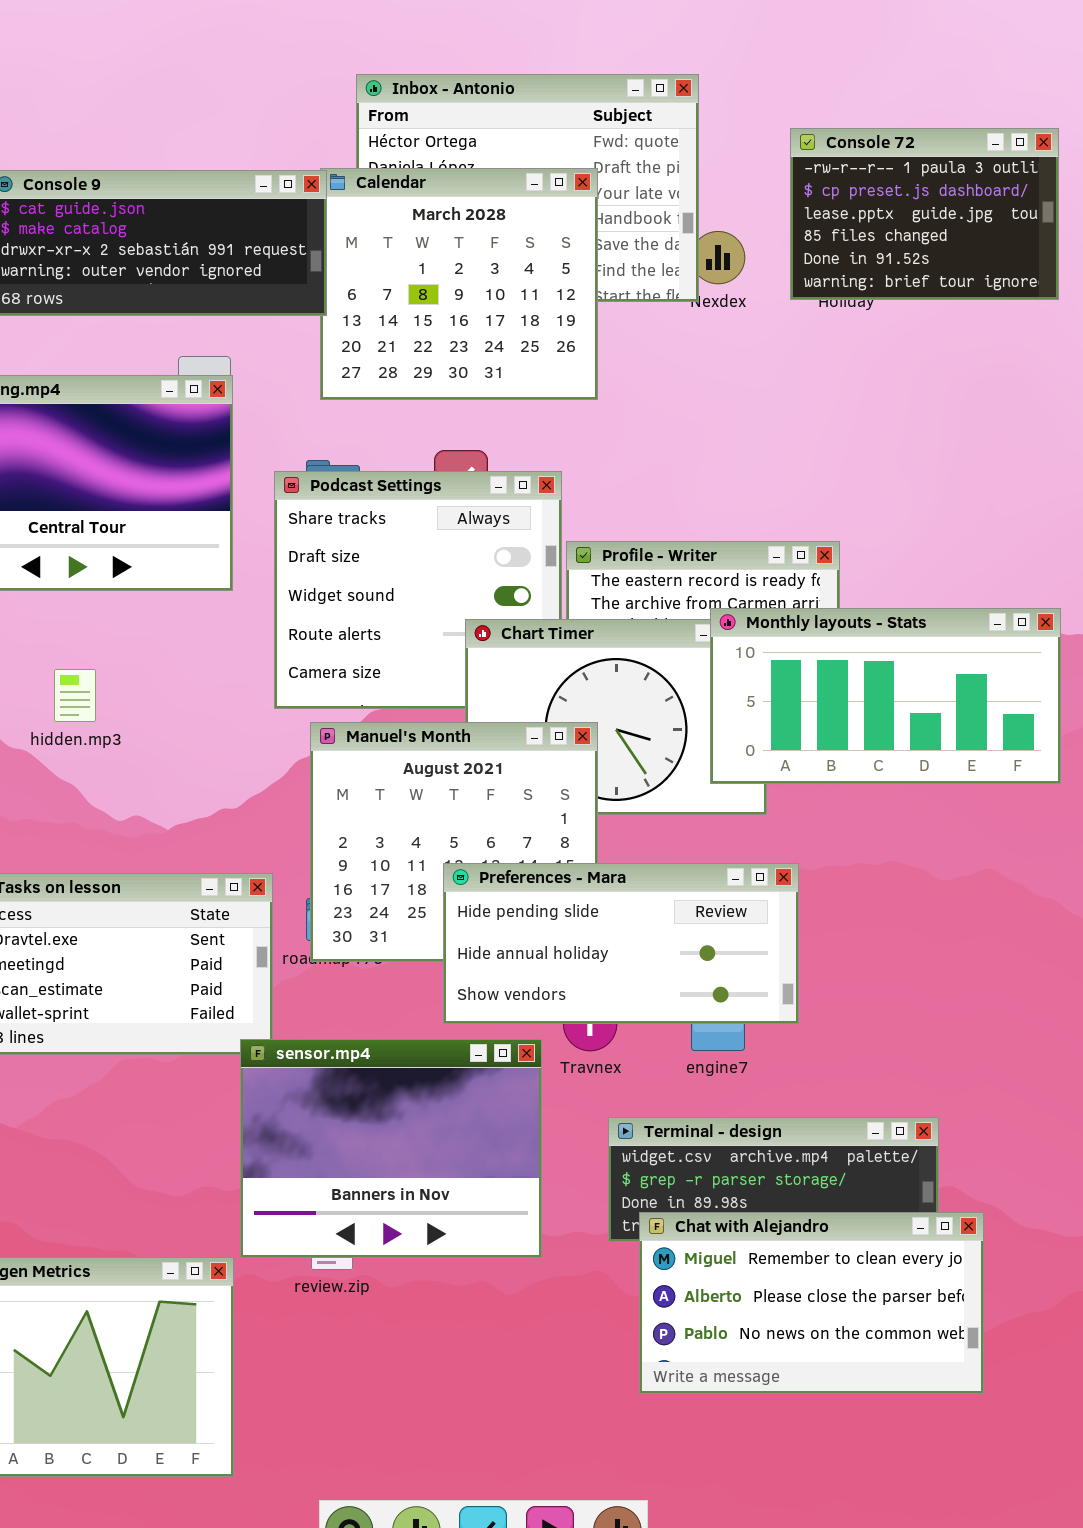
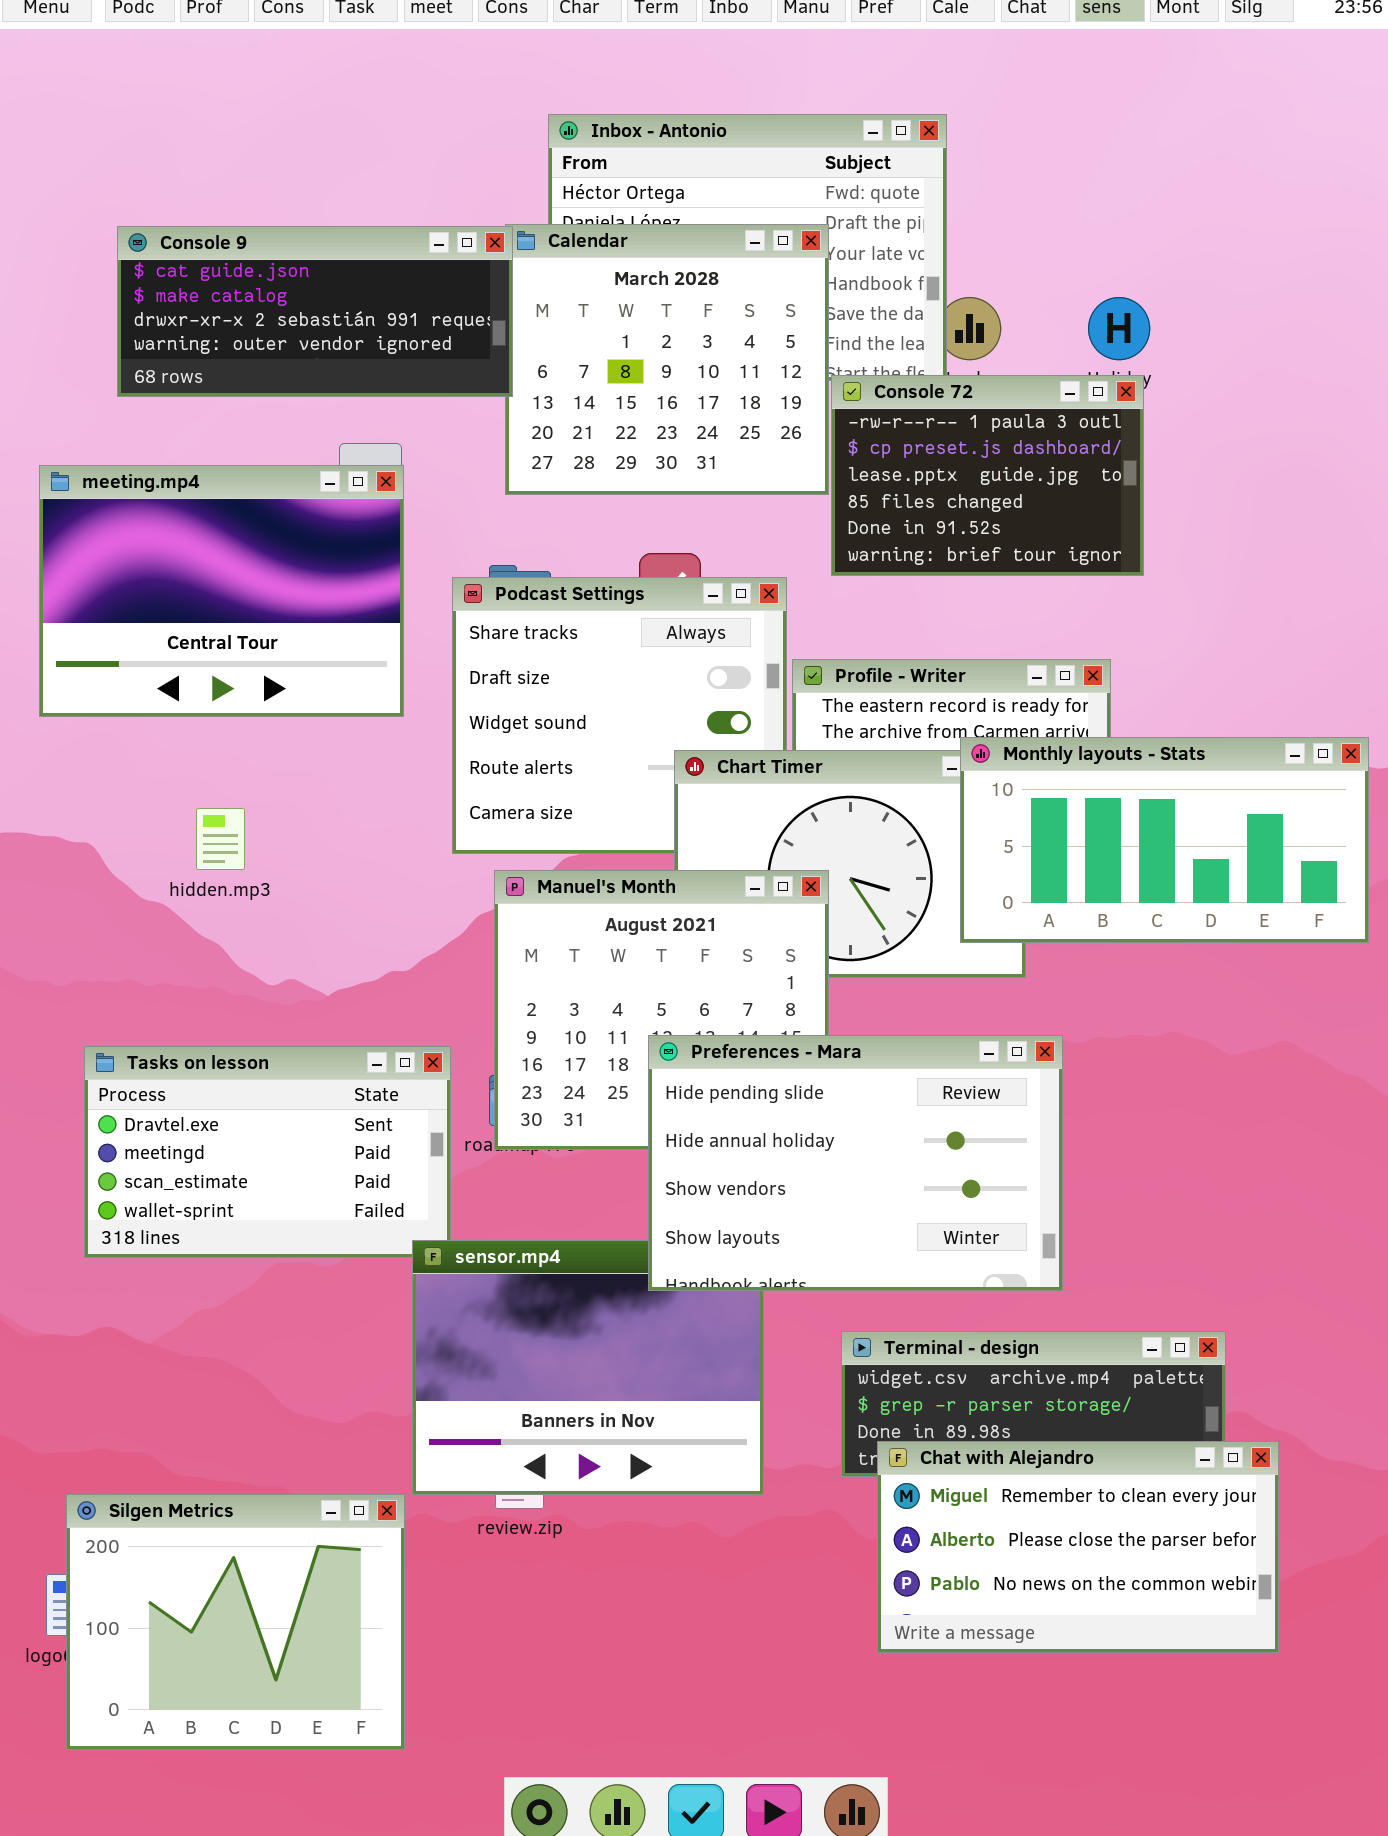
Console 72: [790,128,1059,300] -> [831,375,1144,576], moved
Preferences - Mara: [443,863,799,1024] -> [648,1035,1063,1291], resized

